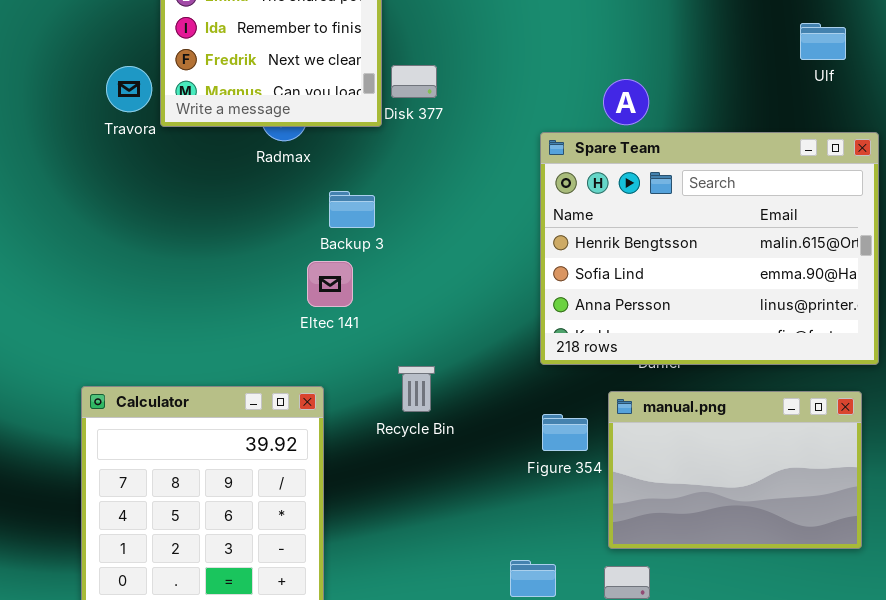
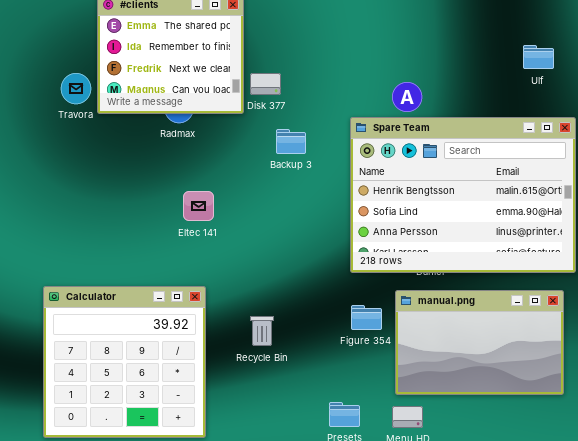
Backup 3: [329,191,375,228] -> [276,129,306,154], moved
Eltec 141: [307,261,353,307] -> [183,191,214,221], moved
Recycle Bin: [398,366,435,412] -> [250,316,274,346], moved

